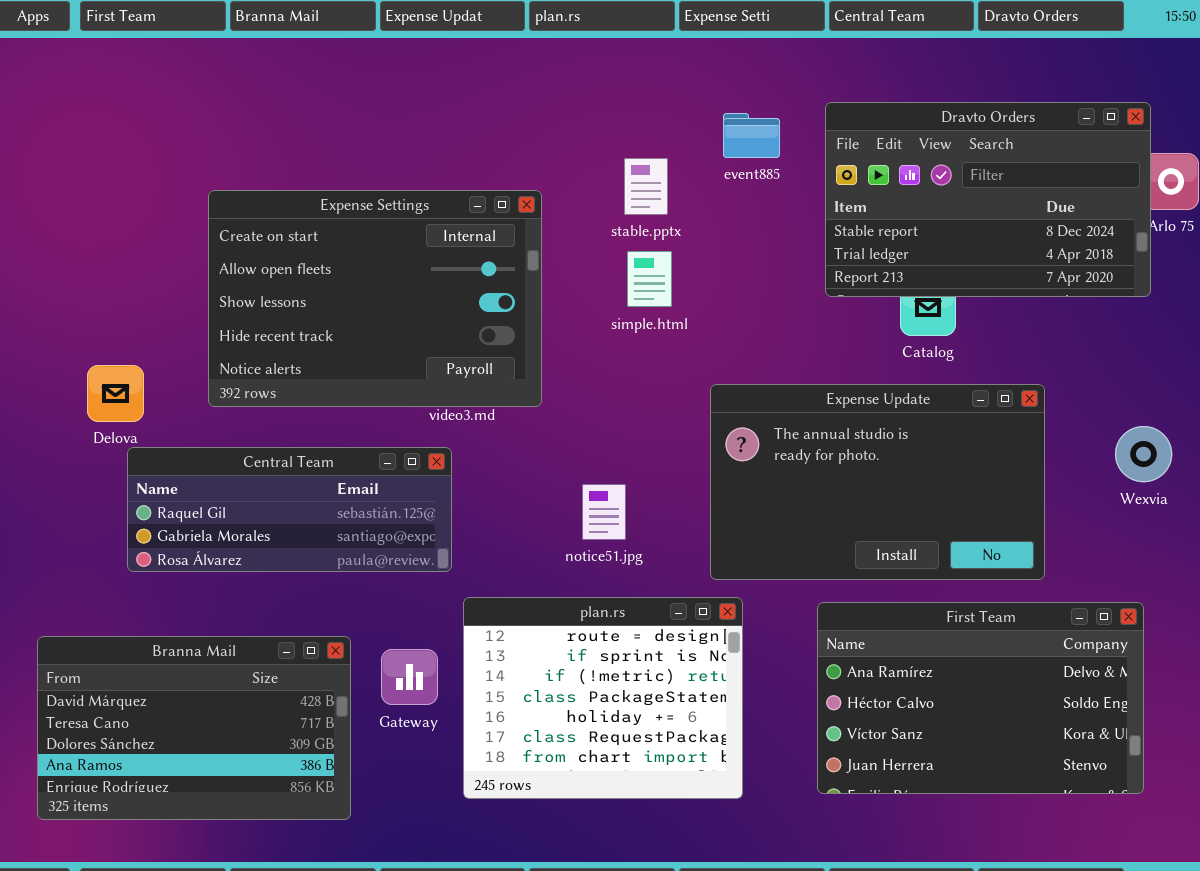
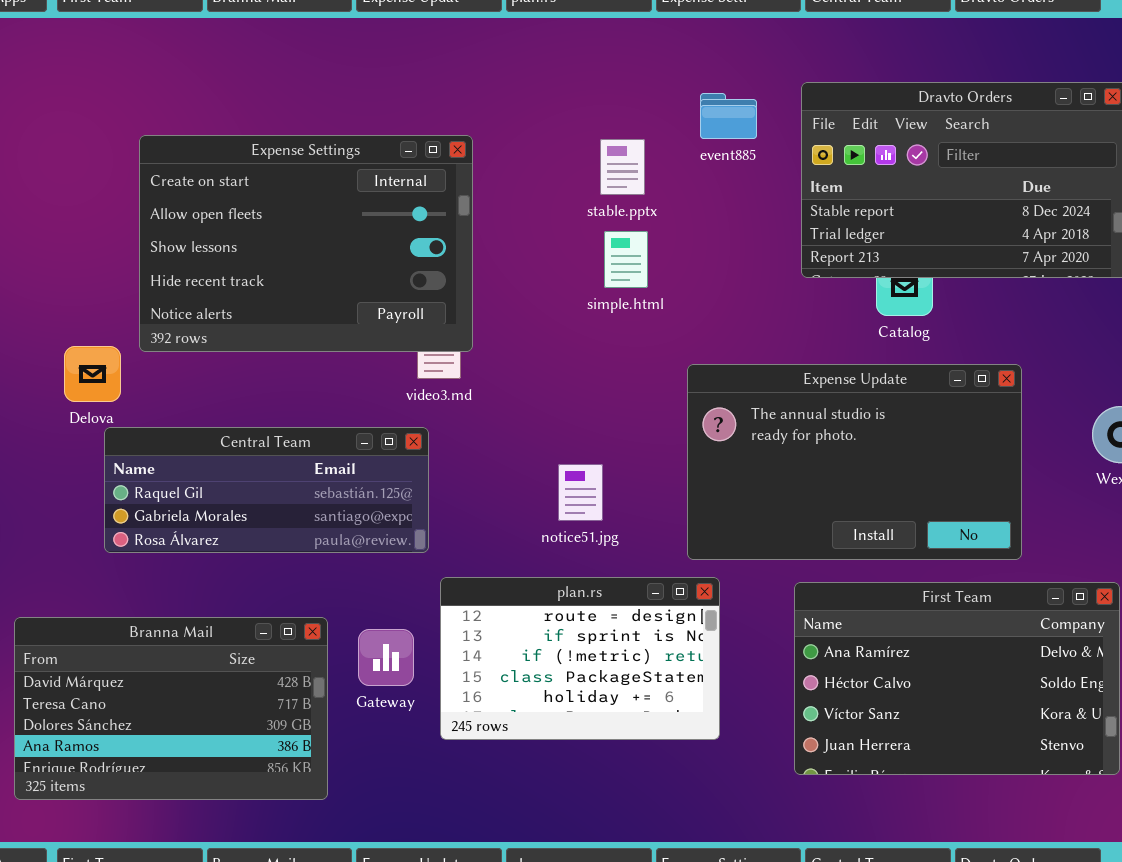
Expense Settings: [208,190,542,407] -> [139,135,473,352], moved
plan.rs: [463,597,743,799] -> [440,577,720,740], resized

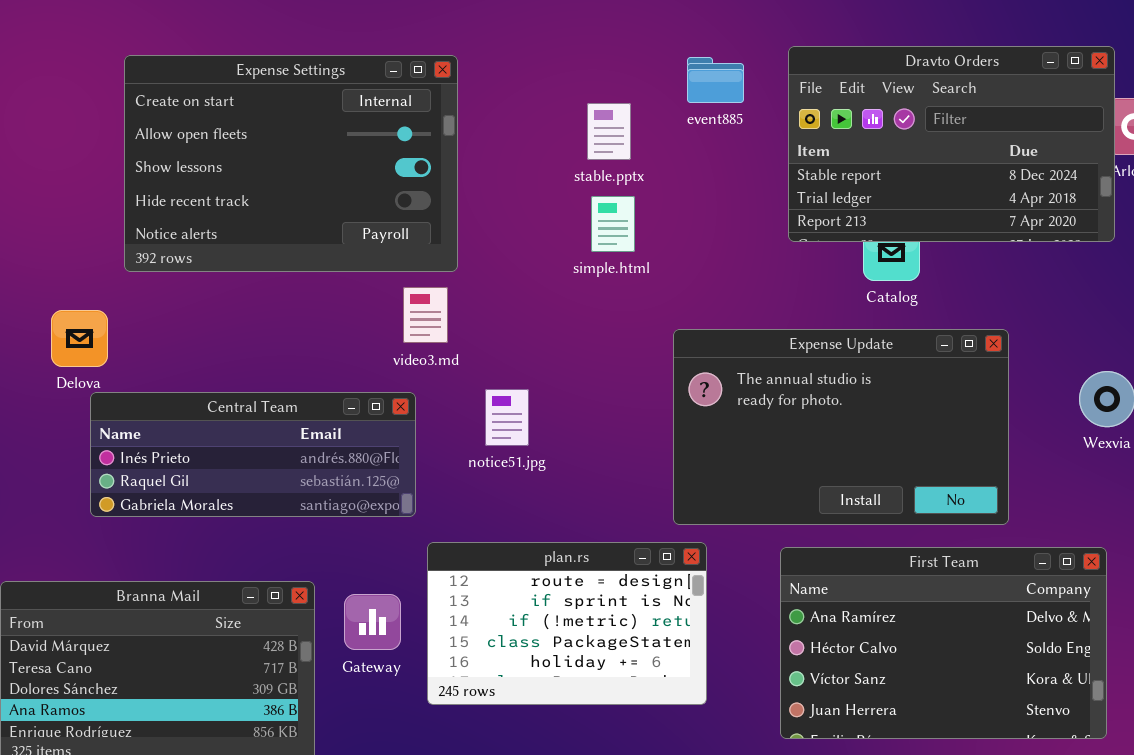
Expense Settings: [139,135,473,352] -> [124,55,458,272], moved
Central Team: [104,427,429,553] -> [90,392,416,517], scrolled up 1 row
notice51.jpg: [558,464,603,521] -> [485,389,529,446], moved

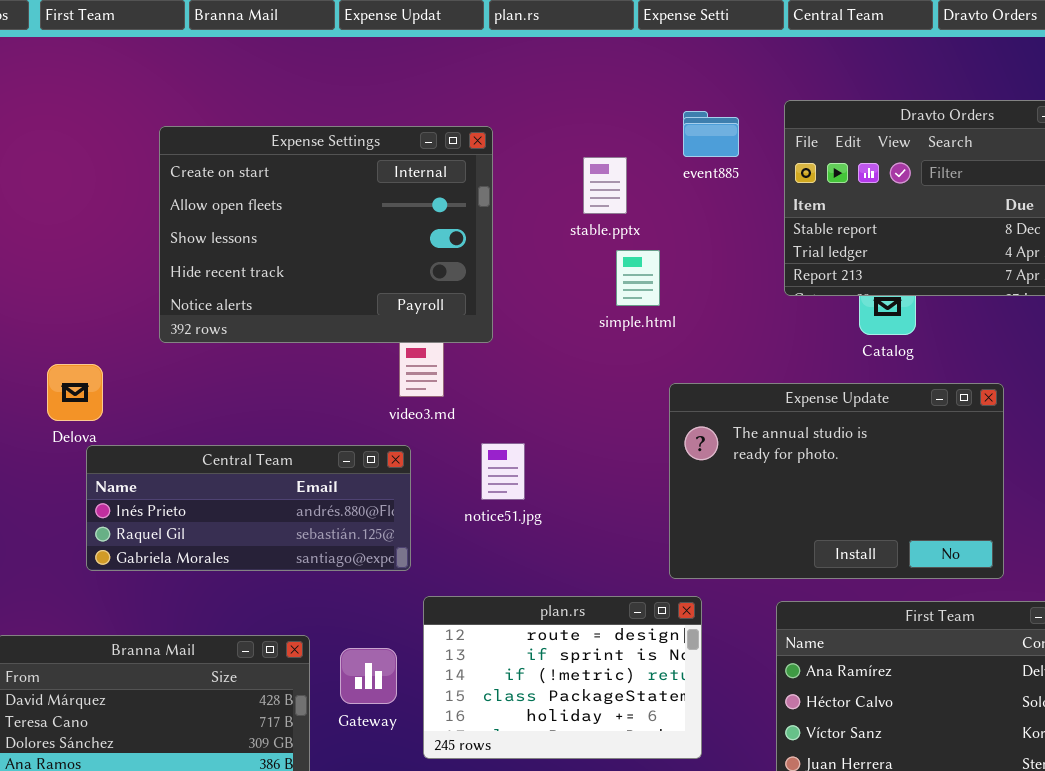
Expense Settings: [124,55,458,272] -> [159,126,493,343], moved
simple.html: [591,196,635,252] -> [616,250,660,306], moved

